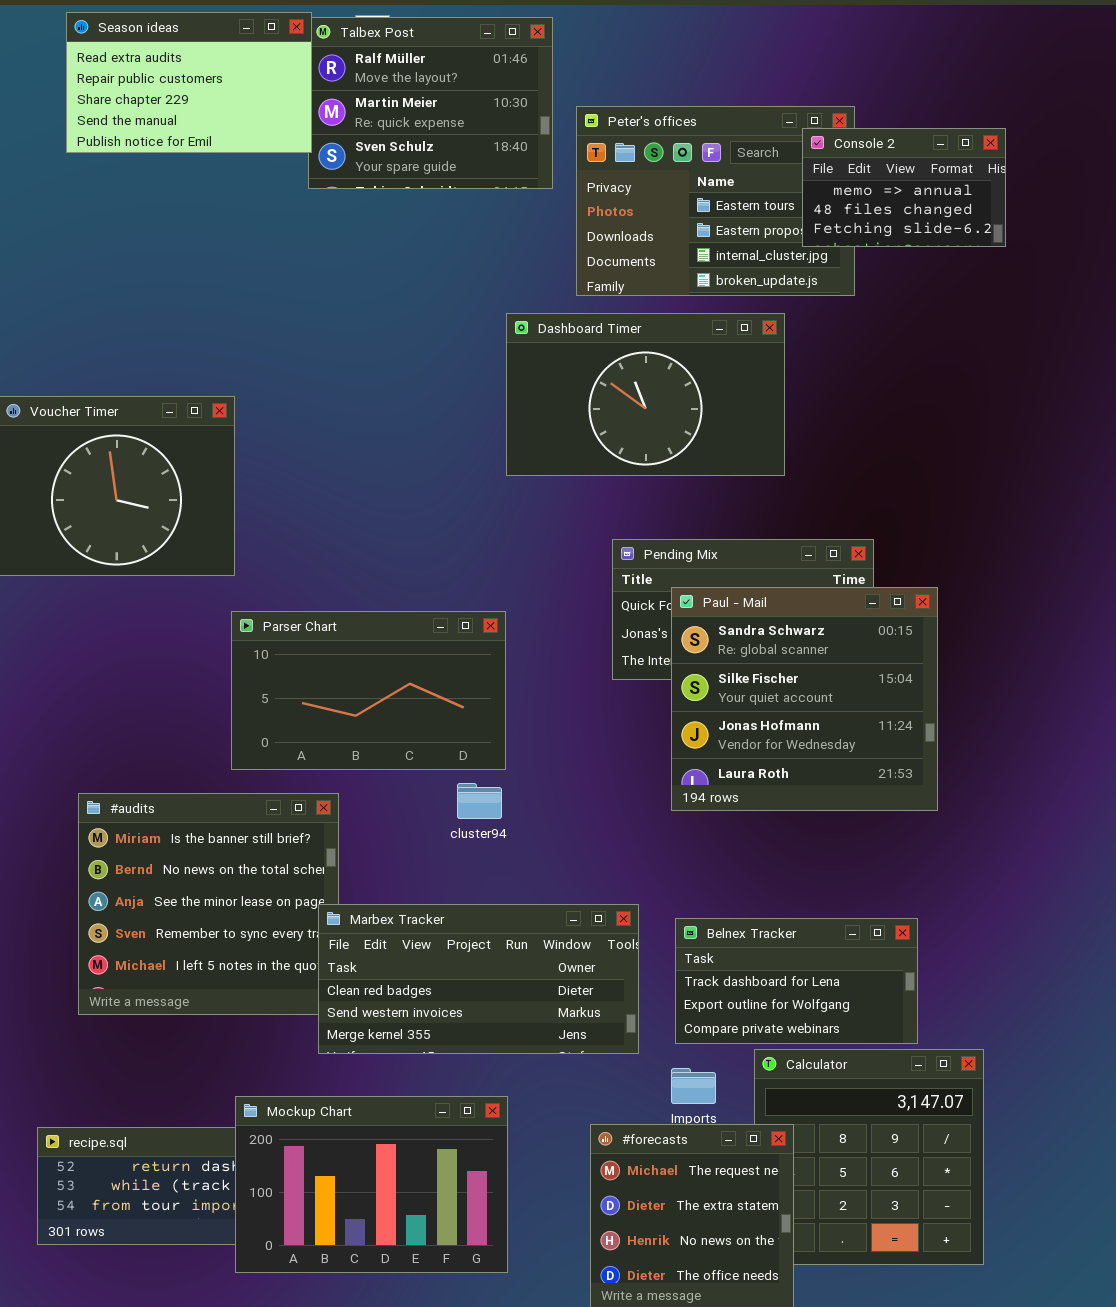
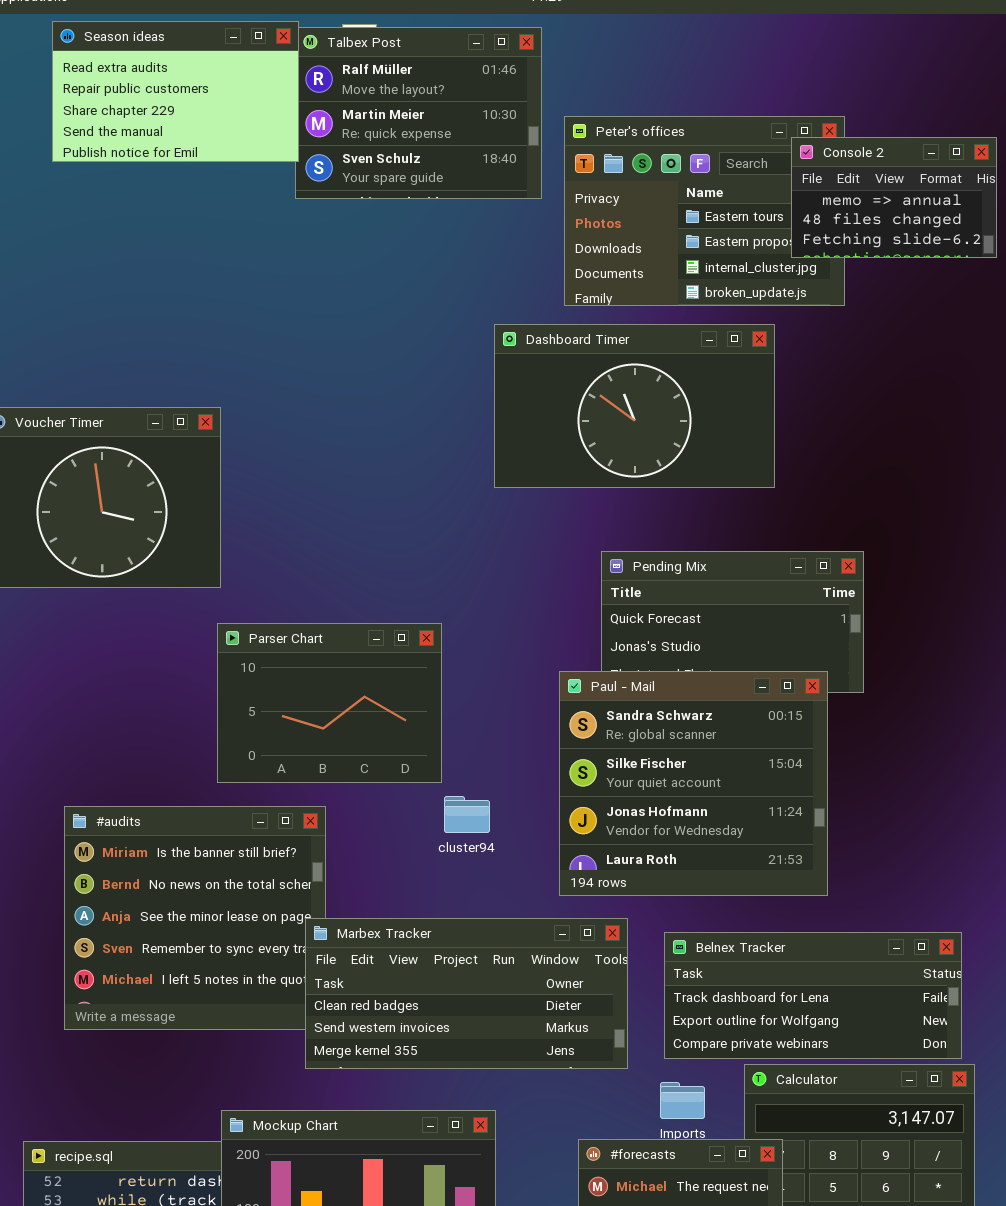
Paul - Mail: [671,587,938,811] -> [559,671,828,896], moved
Parser Chart: [231,611,506,770] -> [217,623,442,783], resized
Belnex Tracker: [675,918,918,1044] -> [664,932,962,1059], resized

